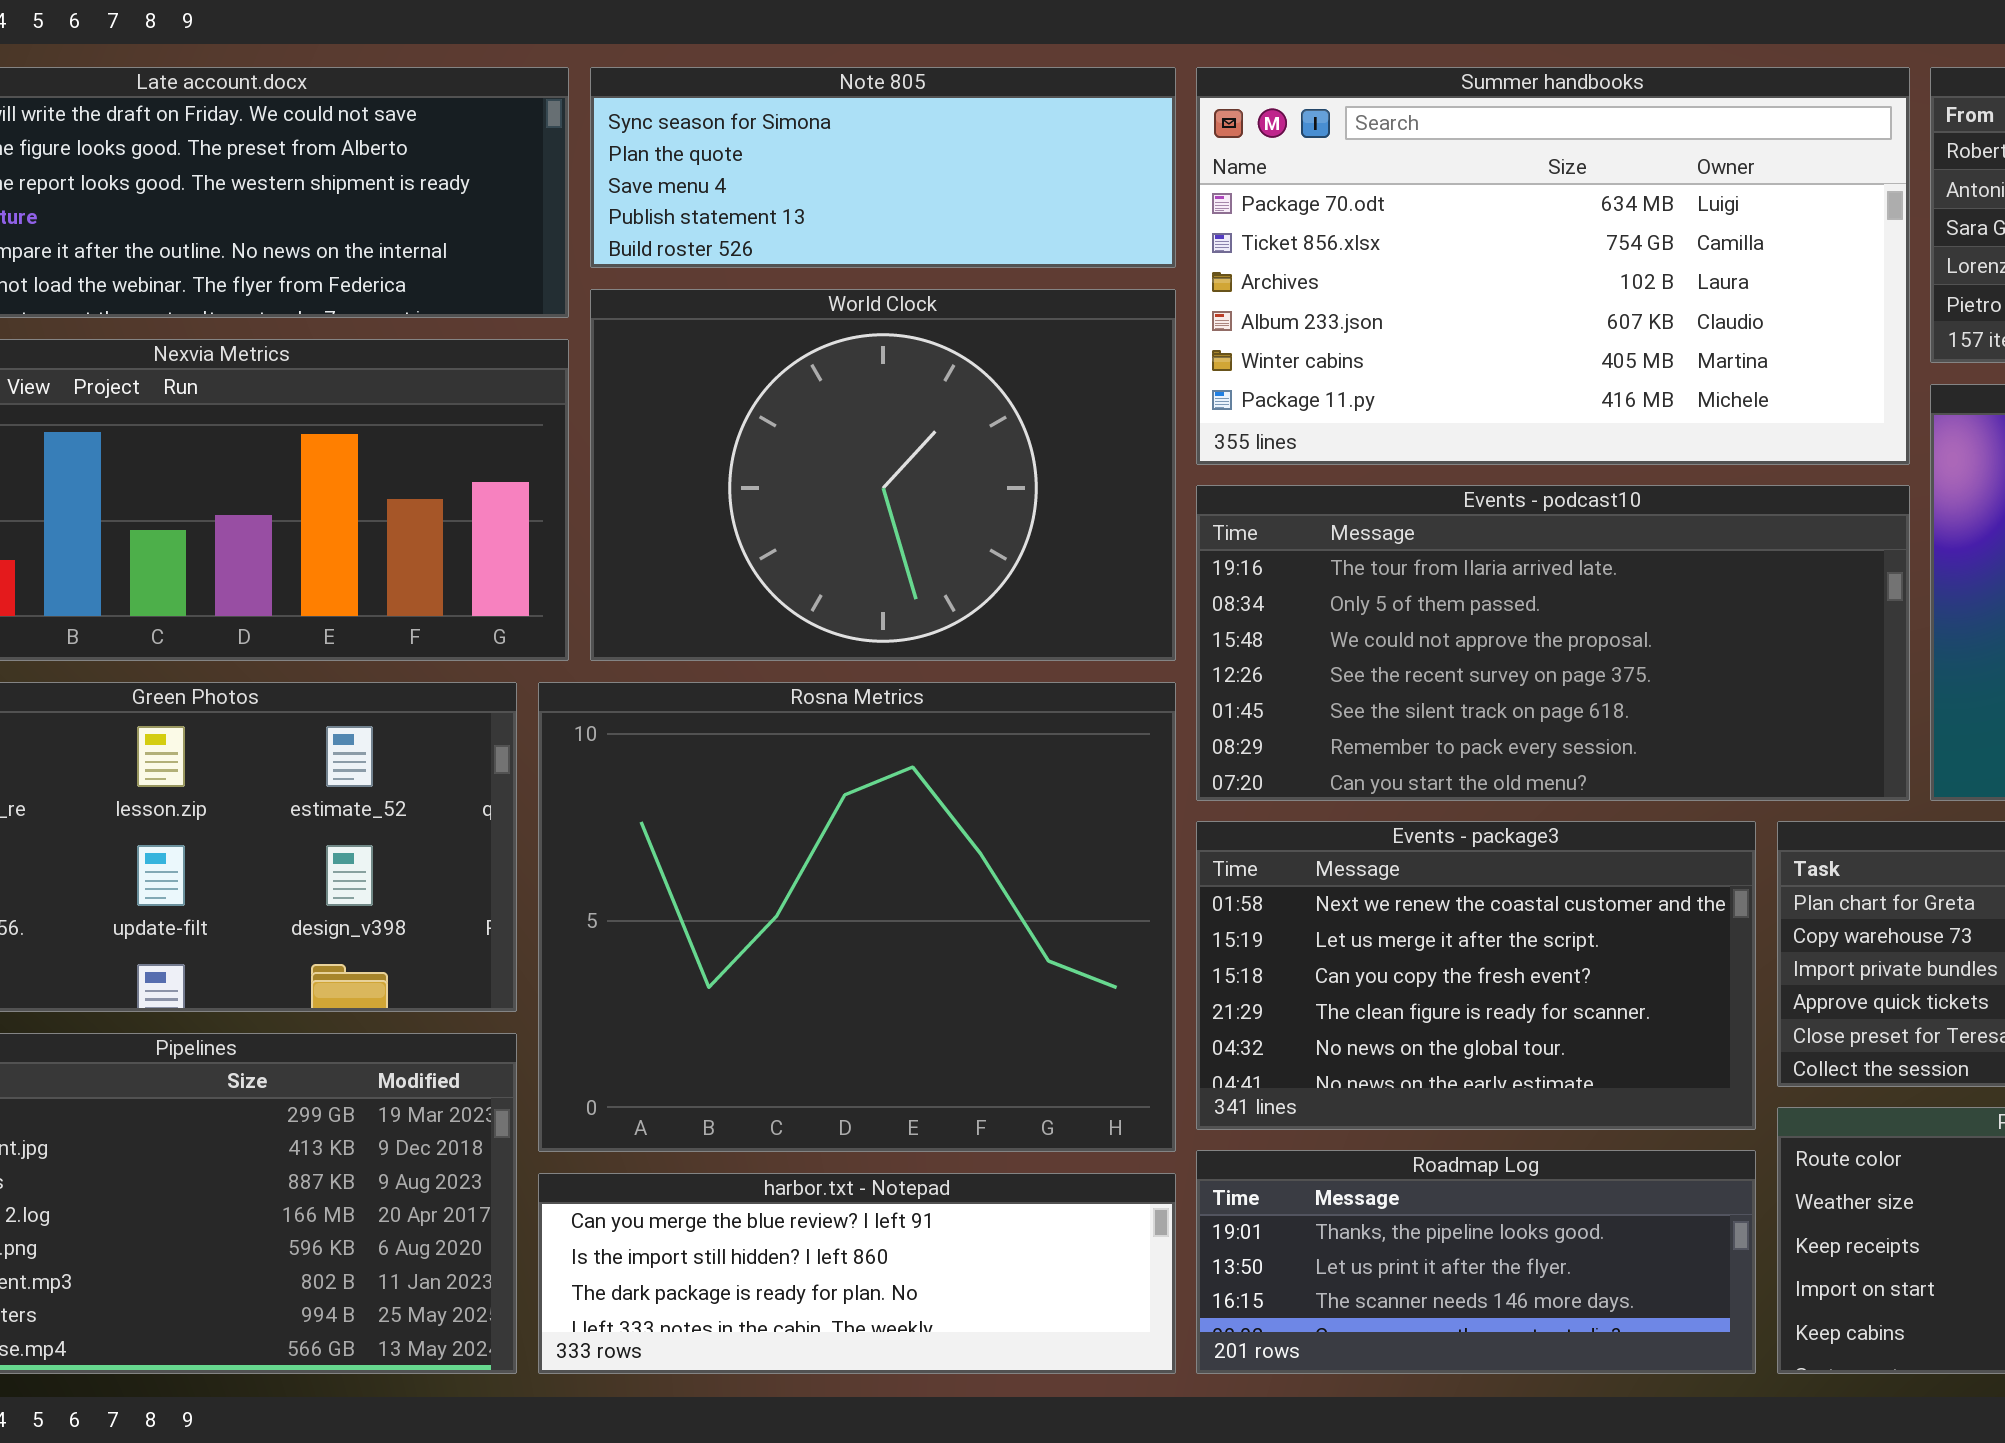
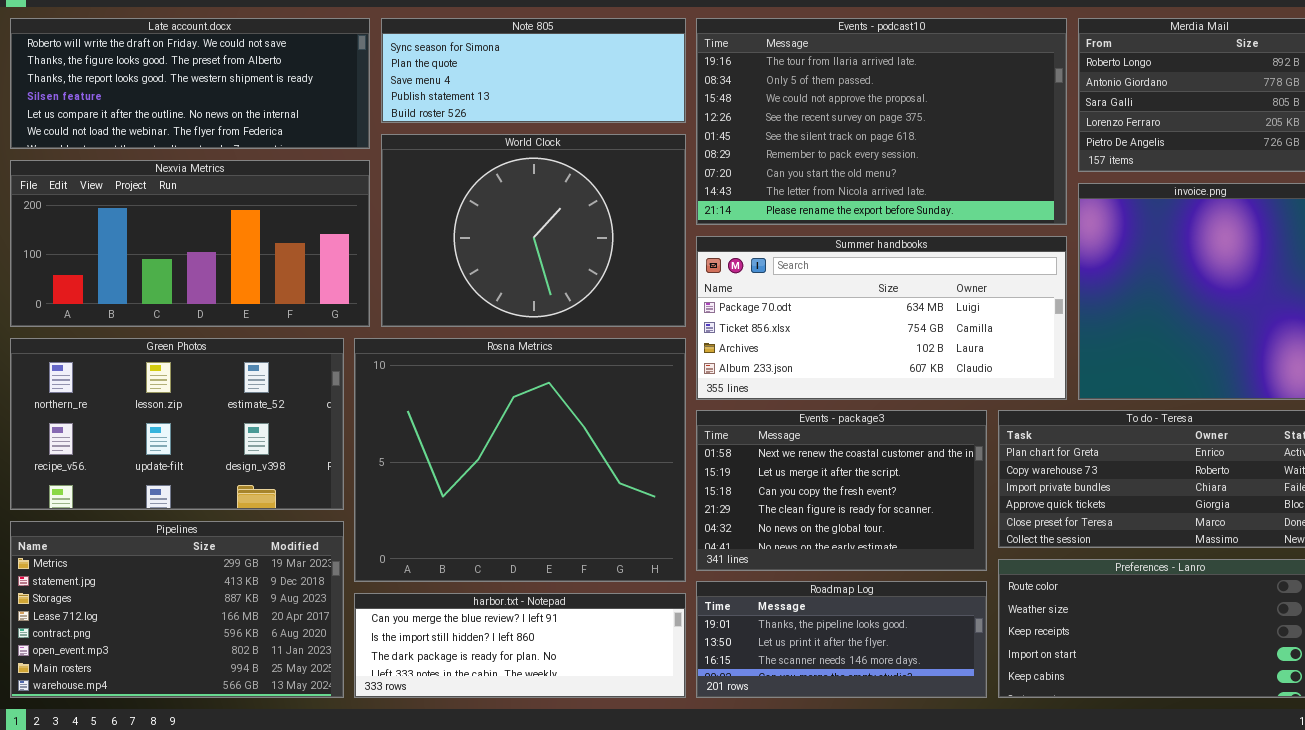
Summer handbooks: [1196,67,1910,465] -> [696,236,1067,400], moved, resized
Events - podcast10: [1196,485,1910,801] -> [696,18,1067,225], moved, resized

